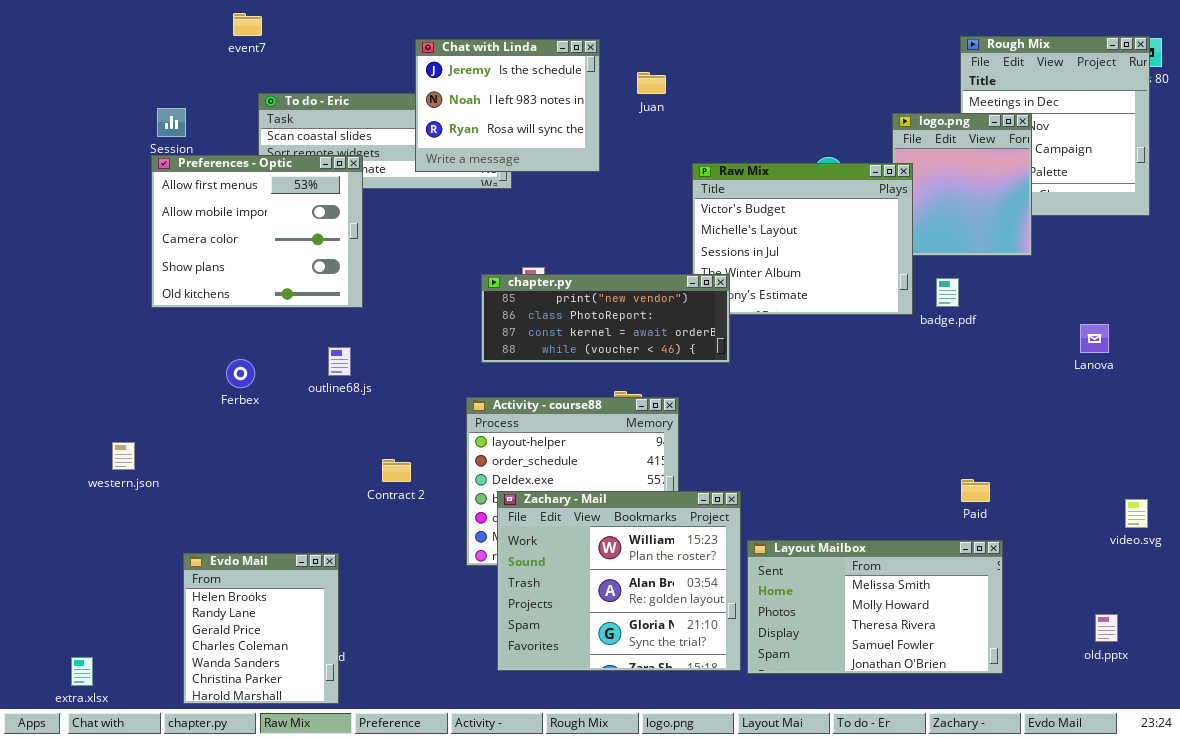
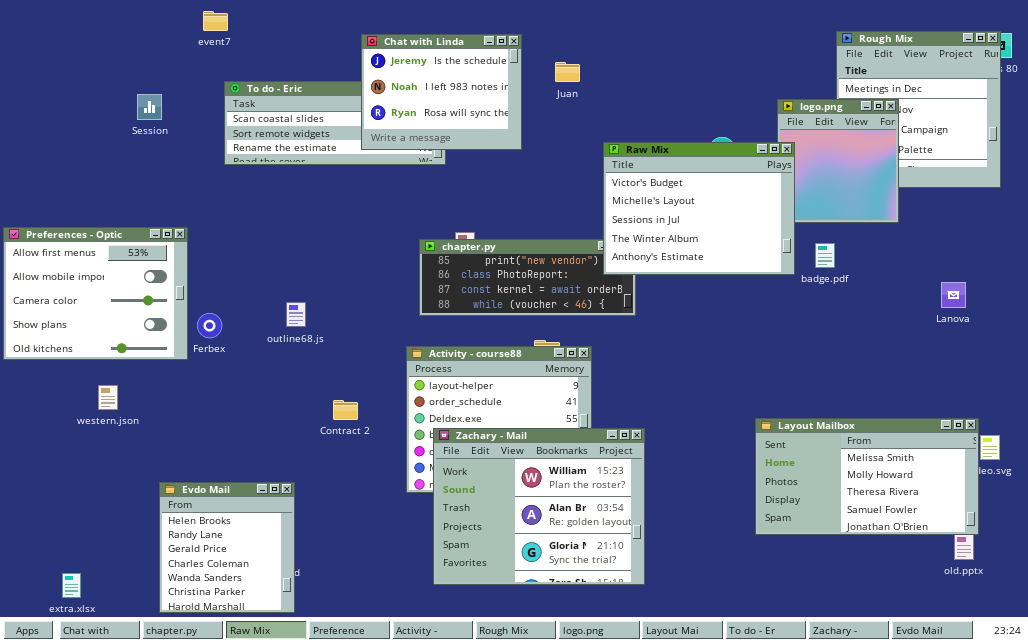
Preferences - Optic: [151,155,363,308] -> [3,227,188,360], moved
Raw Mix: [692,163,913,315] -> [603,142,795,275], raised
Layout Mailbox: [747,540,1003,674] -> [755,418,979,535], moved

